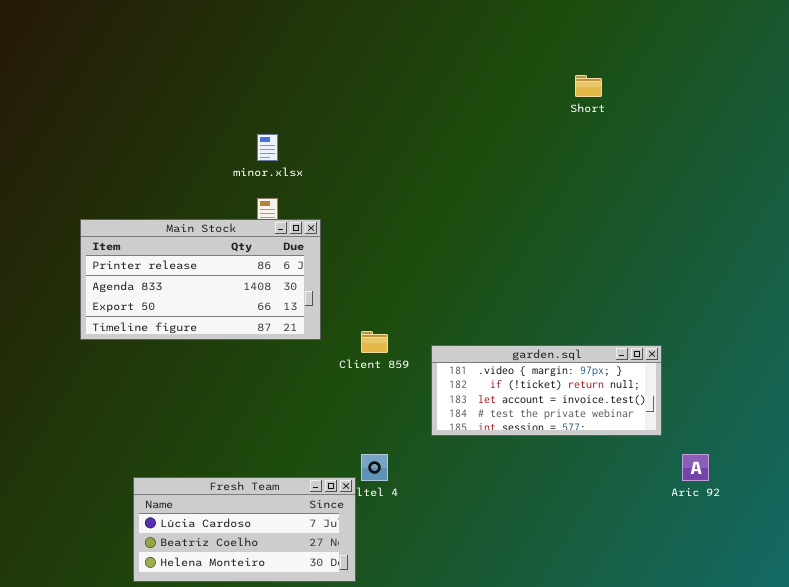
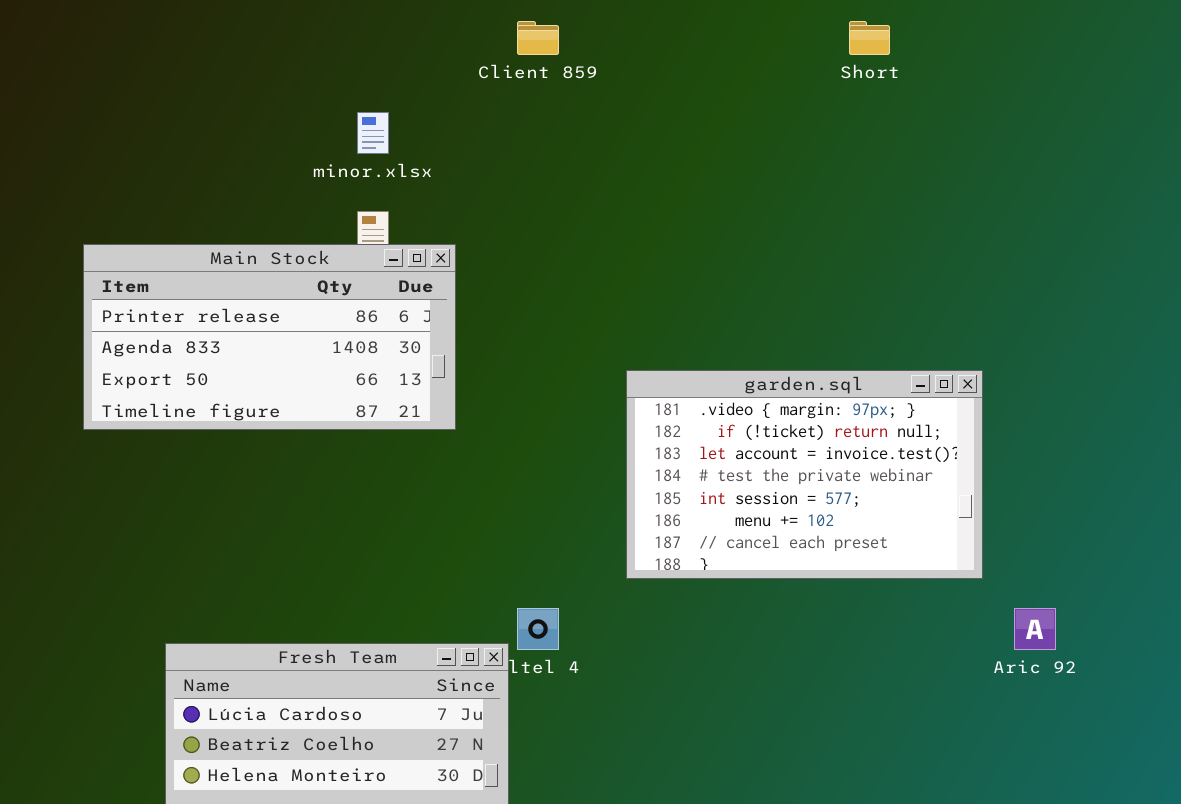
Client 859: [361,331,388,353] -> [517,21,559,55], moved
garden.sql: [431,345,662,436] -> [626,370,983,579], resized

